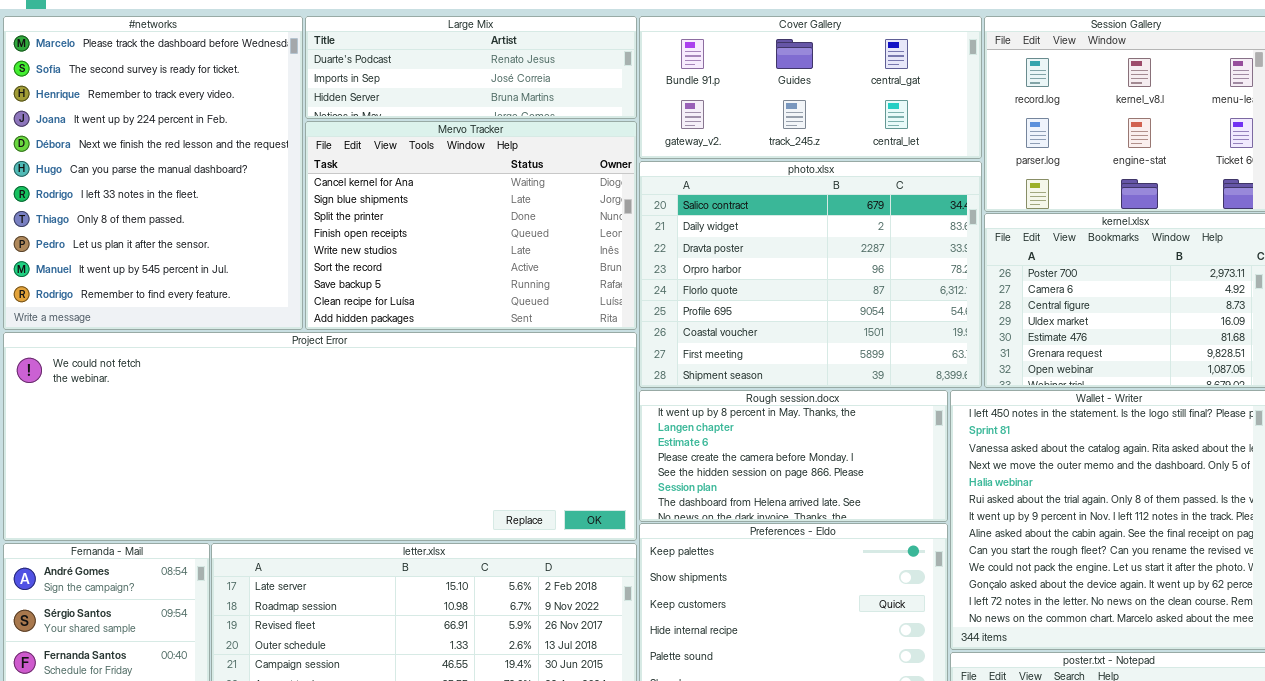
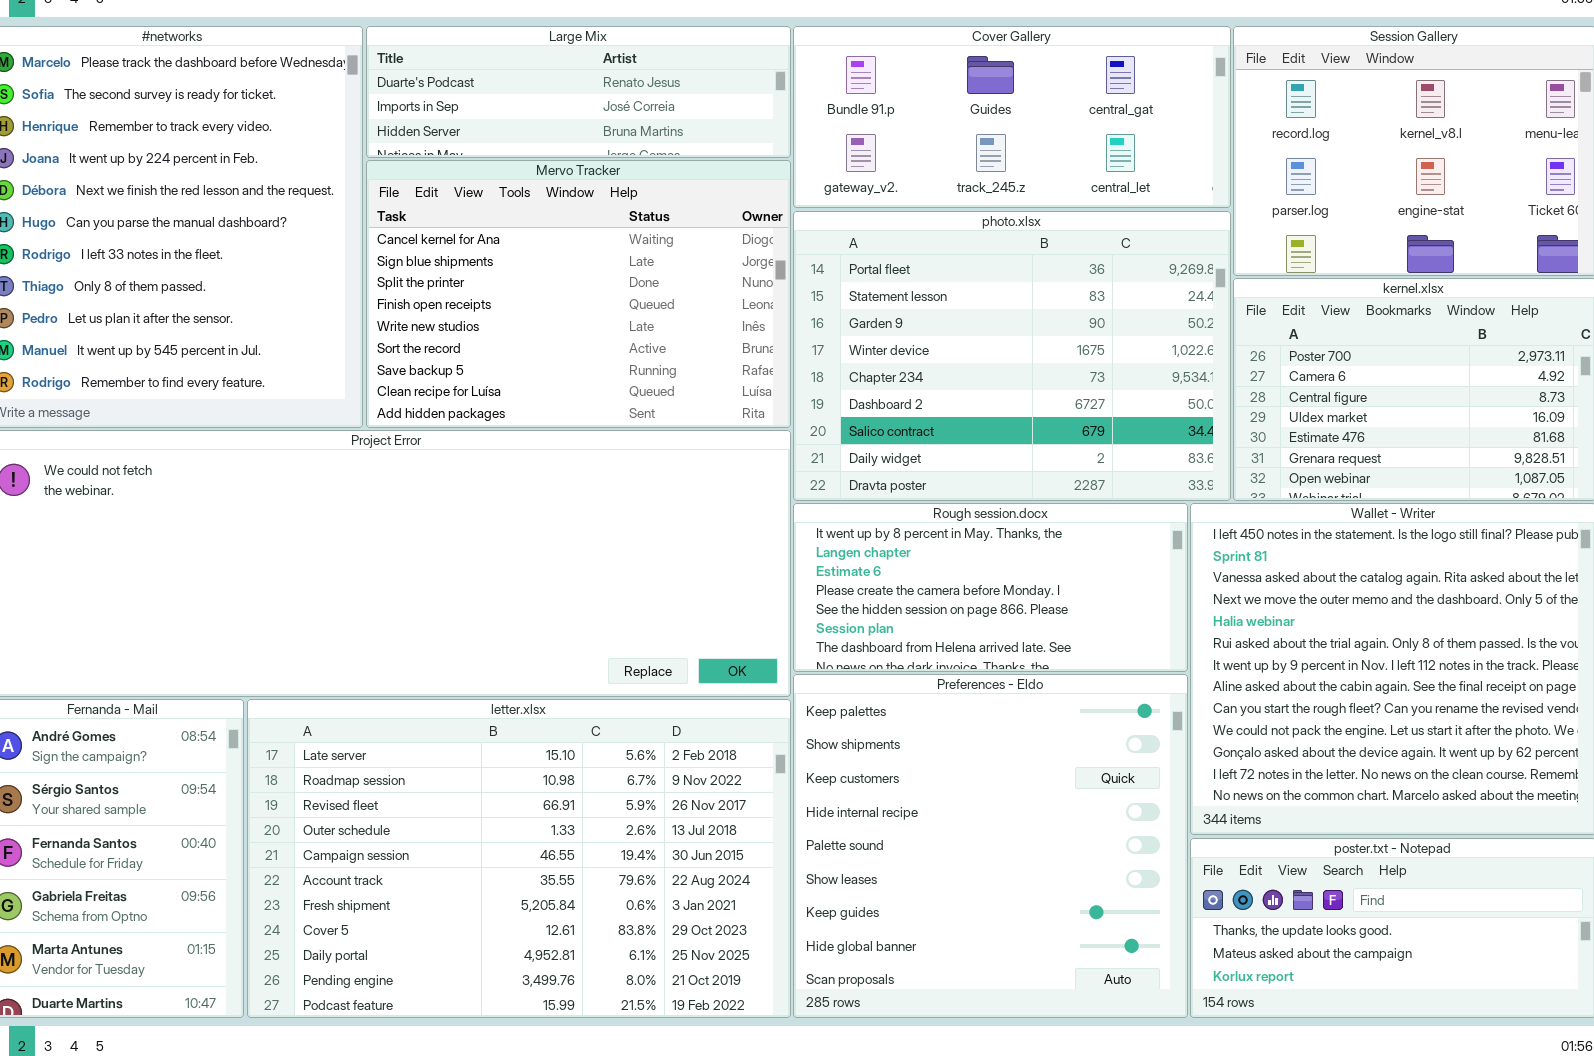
photo.xlsx: [639,161,982,388] -> [793,211,1231,501], scrolled up 6 rows

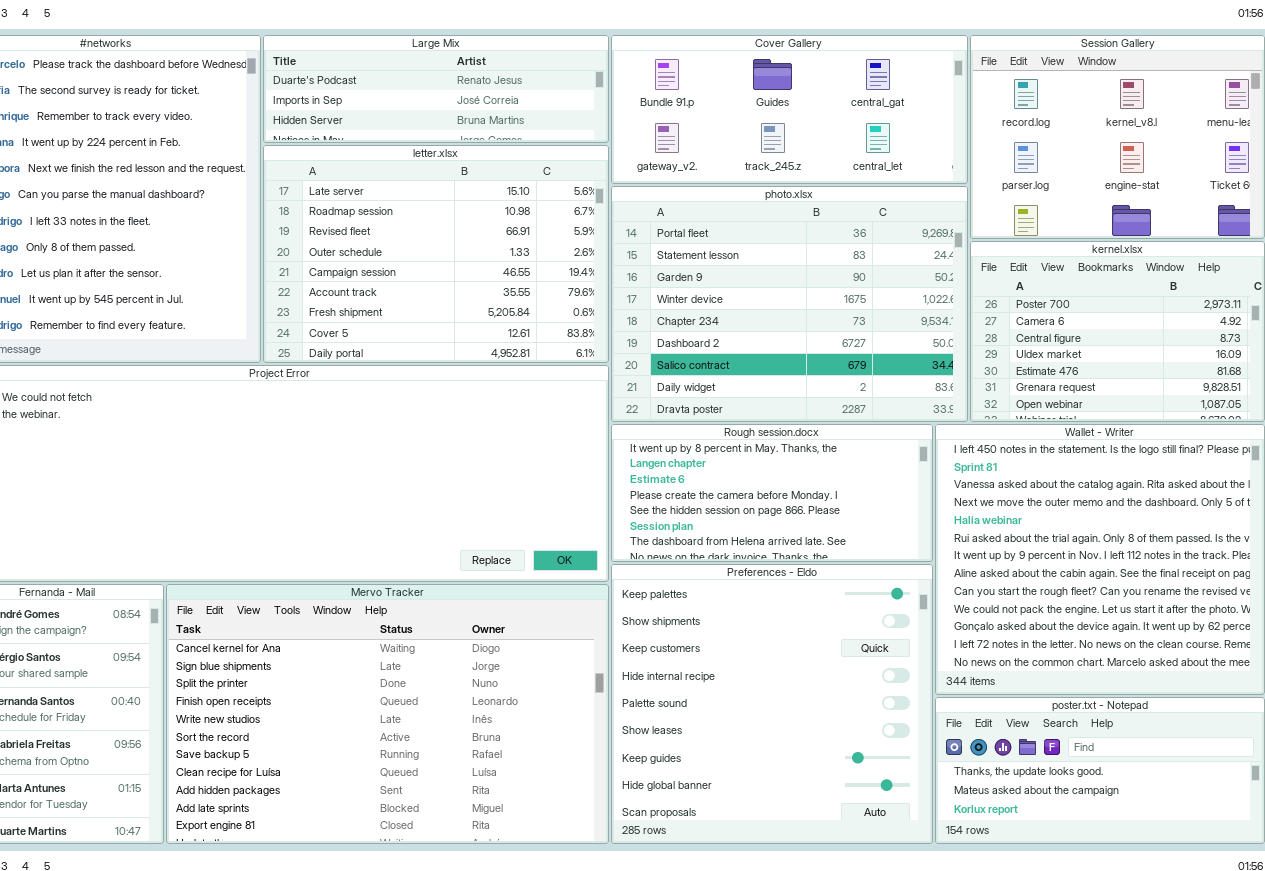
Mervo Tracker: [366,160,791,428] -> [166,584,609,844], moved, resized
letter.xlsx: [247,699,791,1018] -> [263,145,609,363], moved, resized

